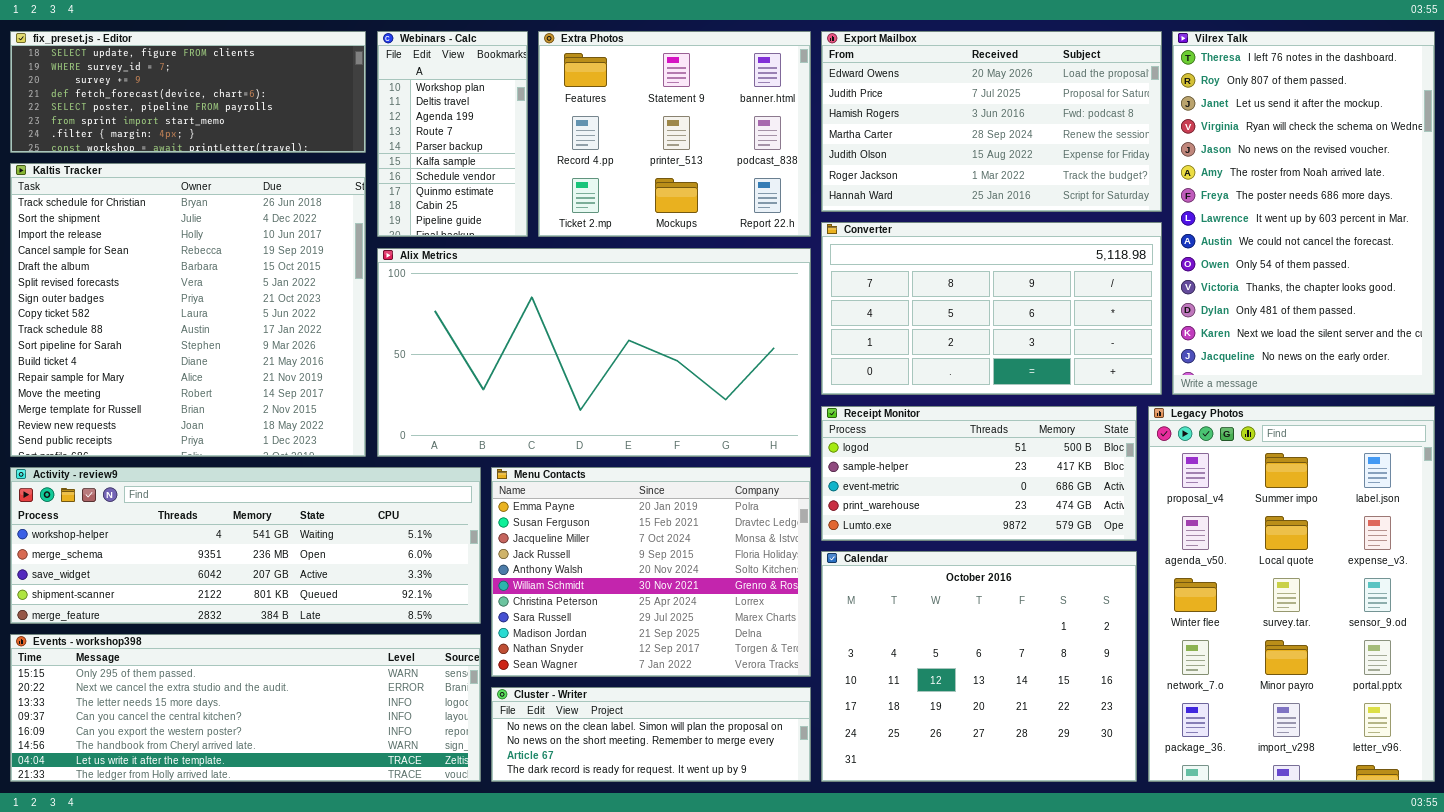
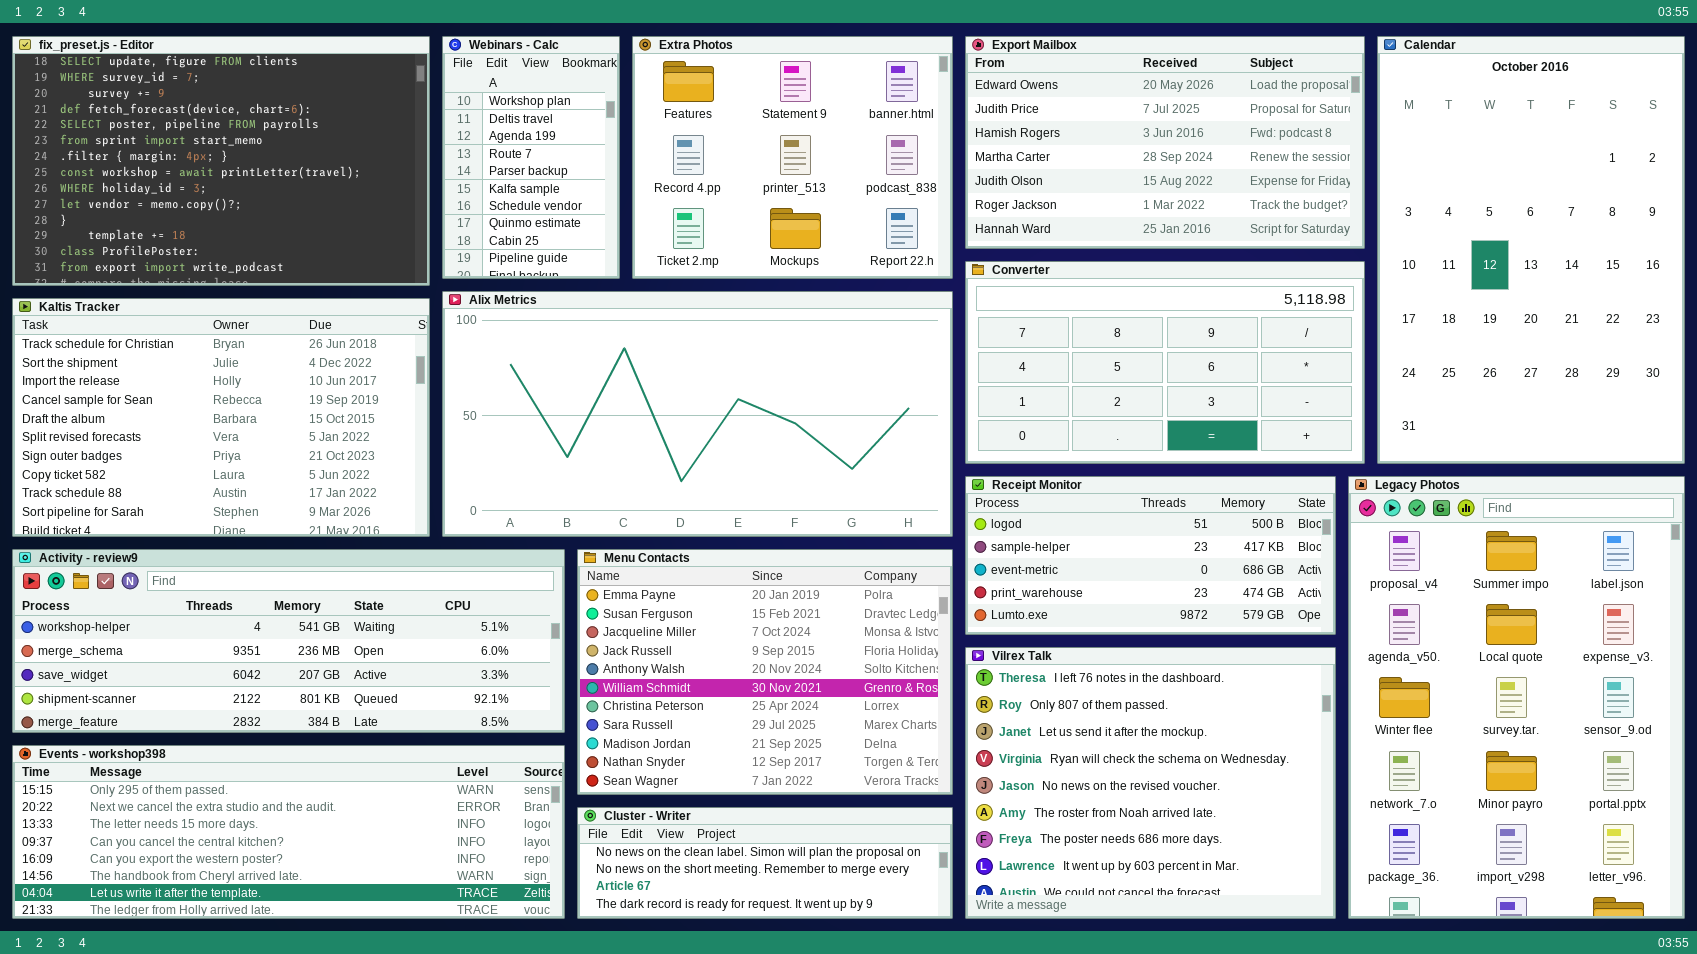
fix_preset.js - Editor: [10,31,366,153] -> [12,36,430,286], resized
Vilrex Talk: [1172,31,1435,395] -> [965,647,1336,919], moved, resized
Kaltis Tracker: [10,163,366,457] -> [12,298,430,537], resized
Calendar: [821,551,1137,782] -> [1377,36,1685,464], moved, resized

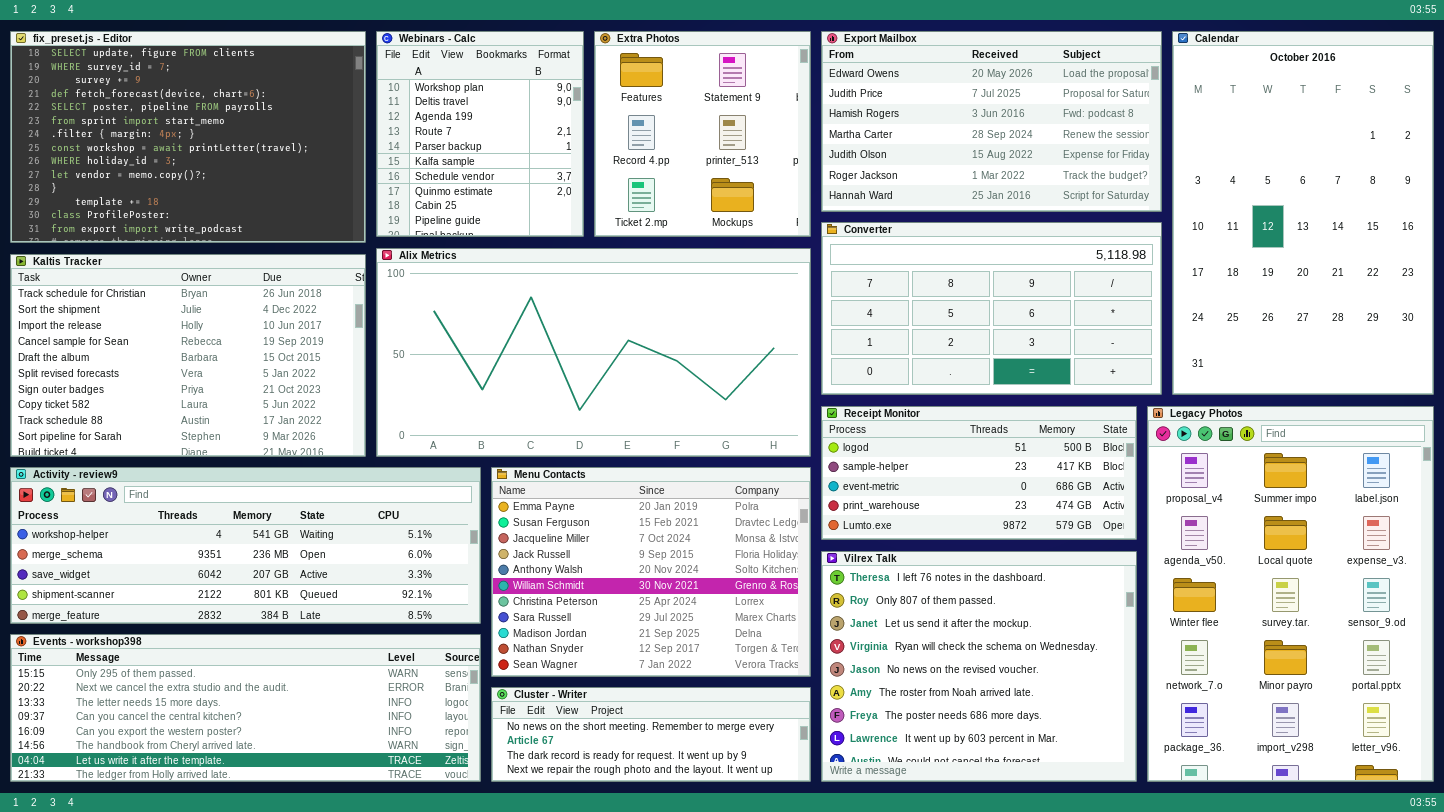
Webinars - Calc: [442,36,620,279] -> [376,31,584,237], resized
Extra Photos: [632,36,953,279] -> [594,31,811,237], resized
Cluster - Writer: [577,807,953,919] -> [491,687,811,782], scrolled down 1 row

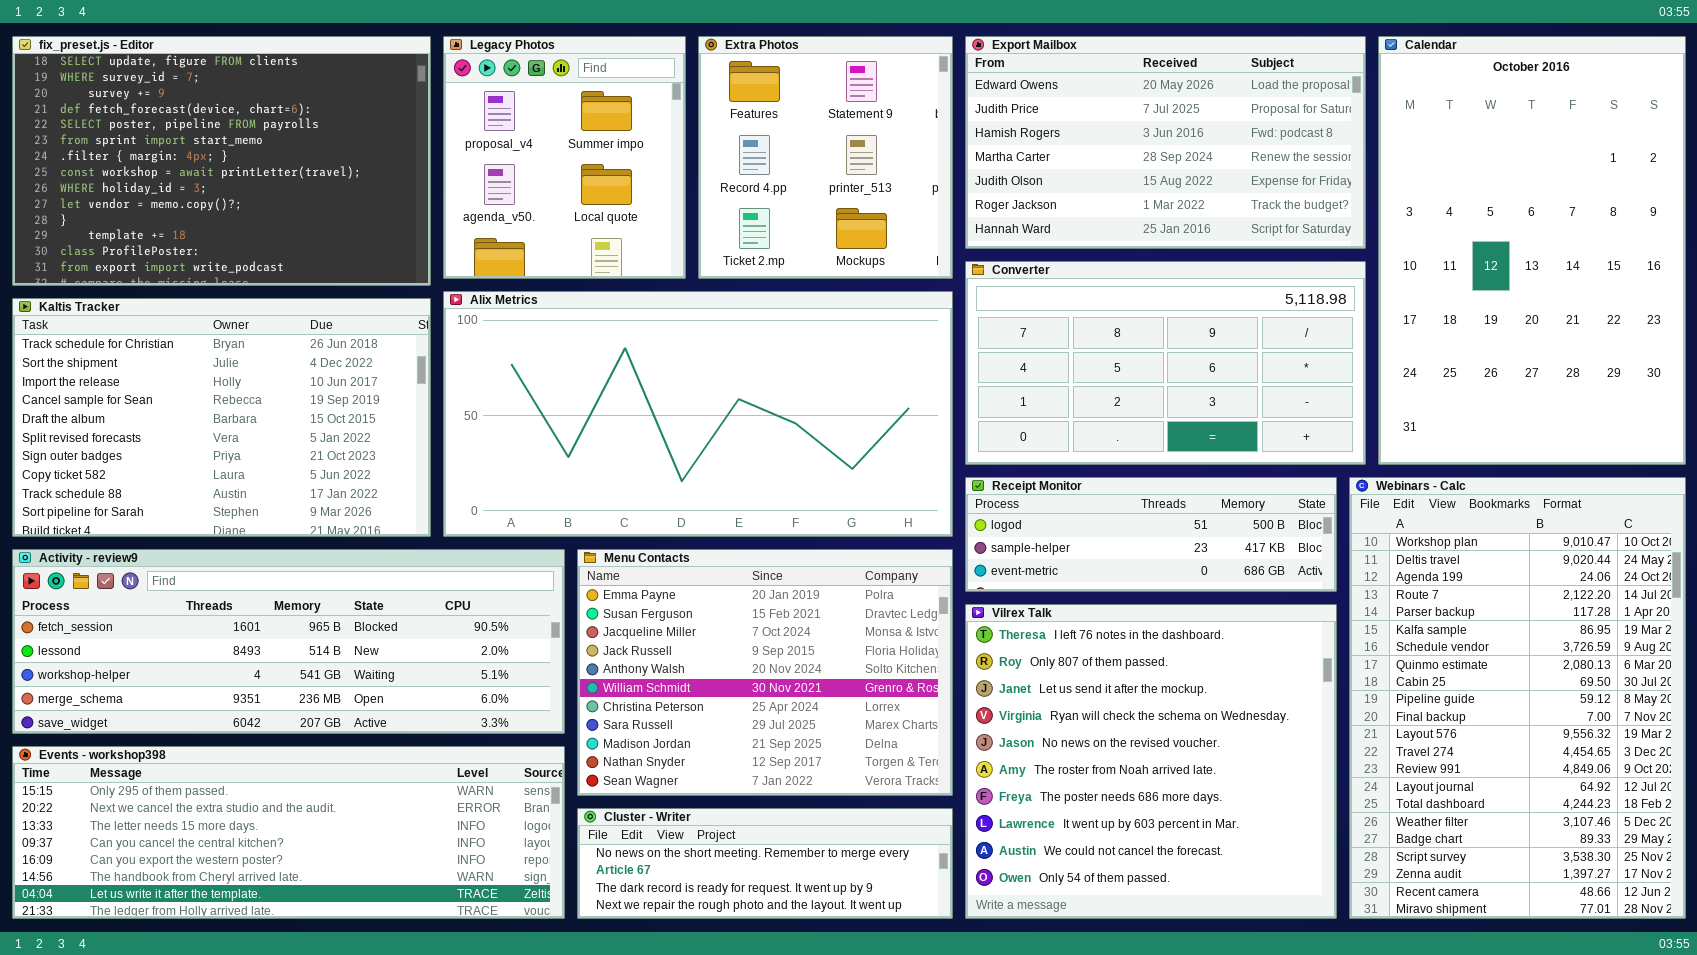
Webinars - Calc: [376,31,584,237] -> [1349,477,1686,919], moved, resized
Receipt Monitor: [821,406,1137,540] -> [965,477,1337,592], resized
Legacy Photos: [1147,406,1434,782] -> [443,36,686,279], moved, resized
Activity - review9: [10,467,481,624] -> [12,549,565,734], scrolled up 2 rows
Vilrex Talk: [821,551,1137,782] -> [965,604,1337,919], resized

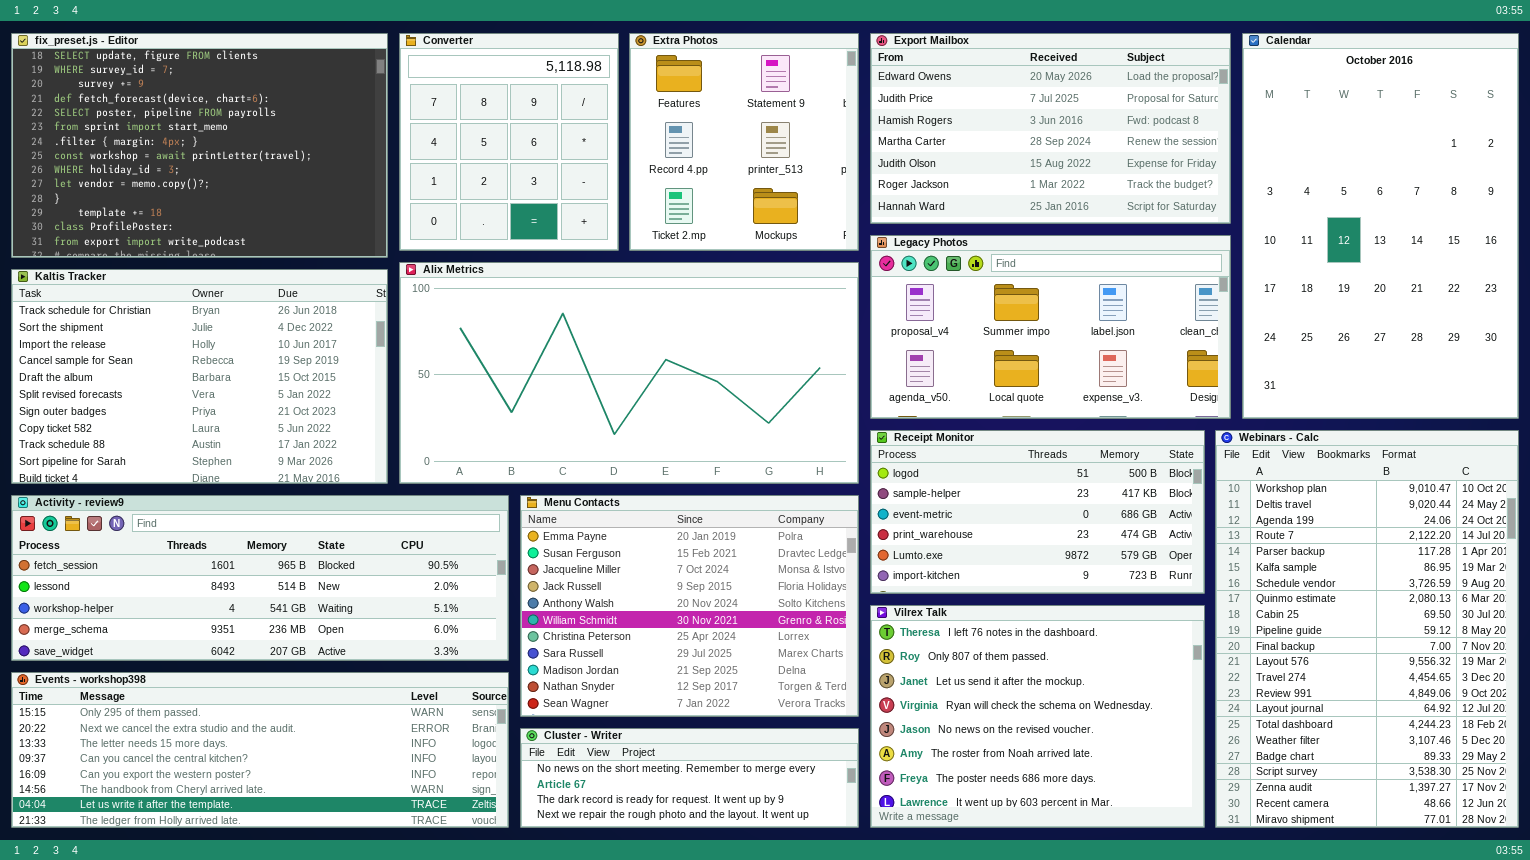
Legacy Photos: [443,36,686,279] -> [870,235,1231,419], moved, resized
Converter: [965,261,1366,465] -> [399,33,619,251], moved, resized
Receipt Monitor: [965,477,1337,592] -> [870,430,1205,594], resized
Vilrex Talk: [965,604,1337,919] -> [870,605,1205,828], resized

